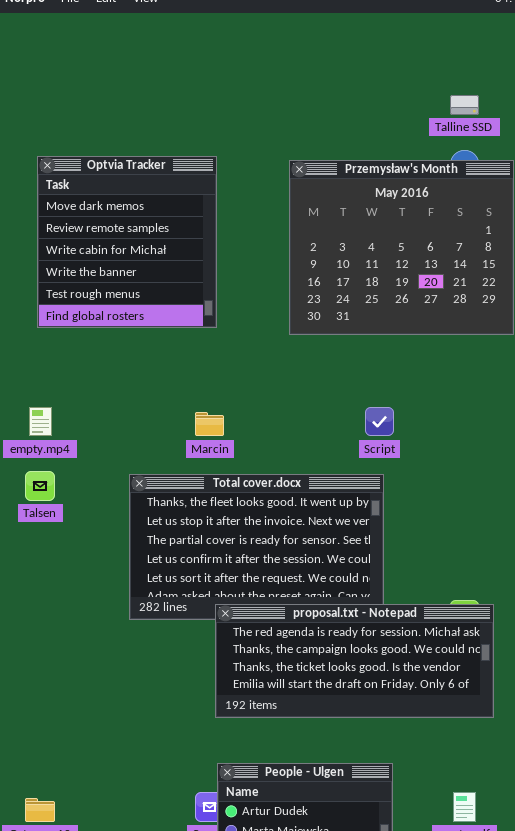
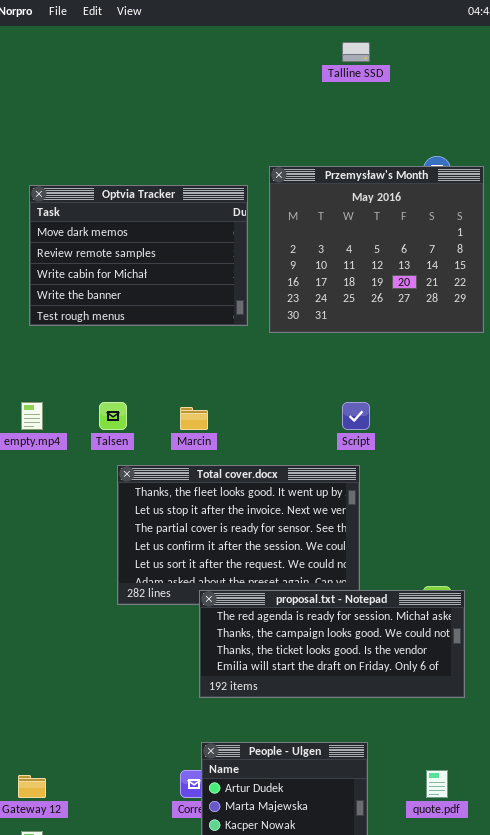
Talline SSD: [450,95,479,115] -> [342,42,370,62], moved
Optvia Tracker: [37,156,217,328] -> [29,185,248,326], resized
Talsen: [25,471,55,501] -> [99,402,127,430], moved

